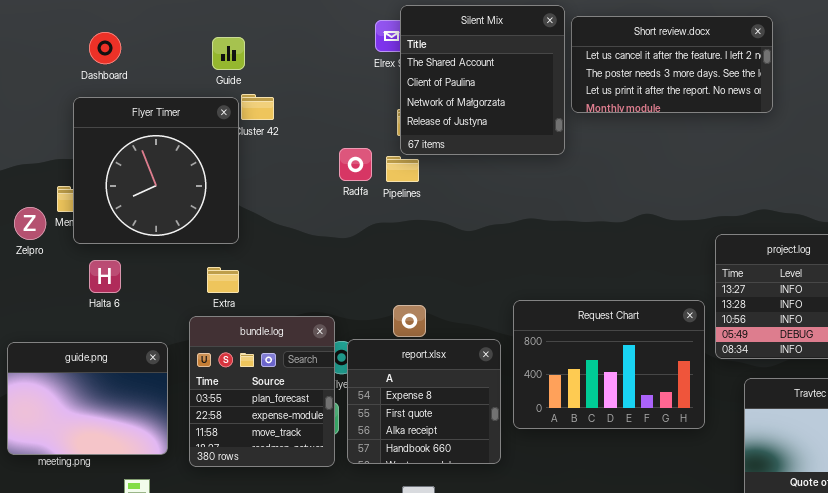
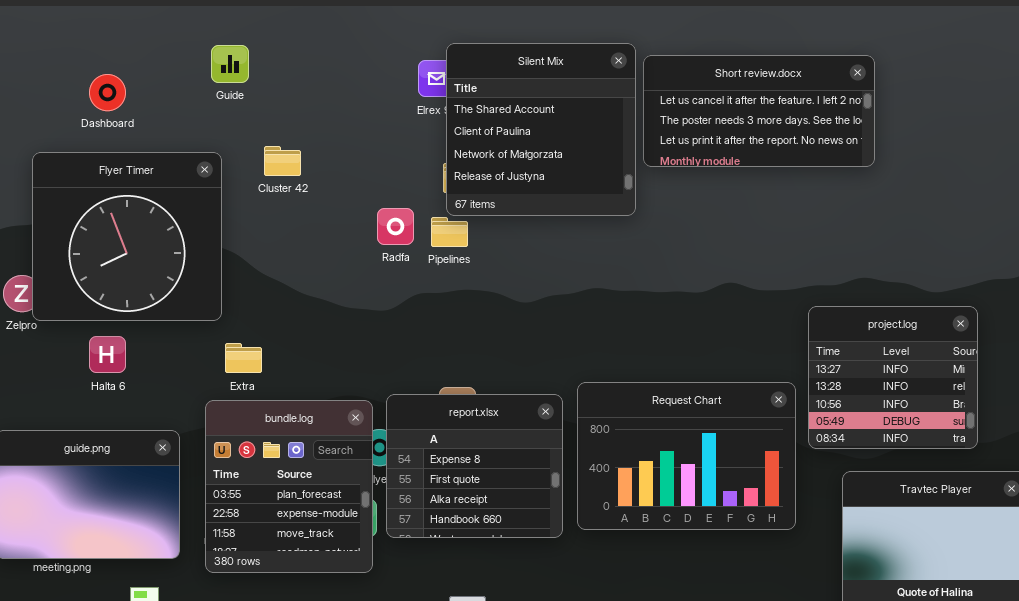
Guide: [212,37,245,70] -> [211,45,249,83], moved
Flyer Timer: [73,97,239,244] -> [32,152,222,321], moved
report.xlsx: [347,339,501,464] -> [386,394,563,538], moved

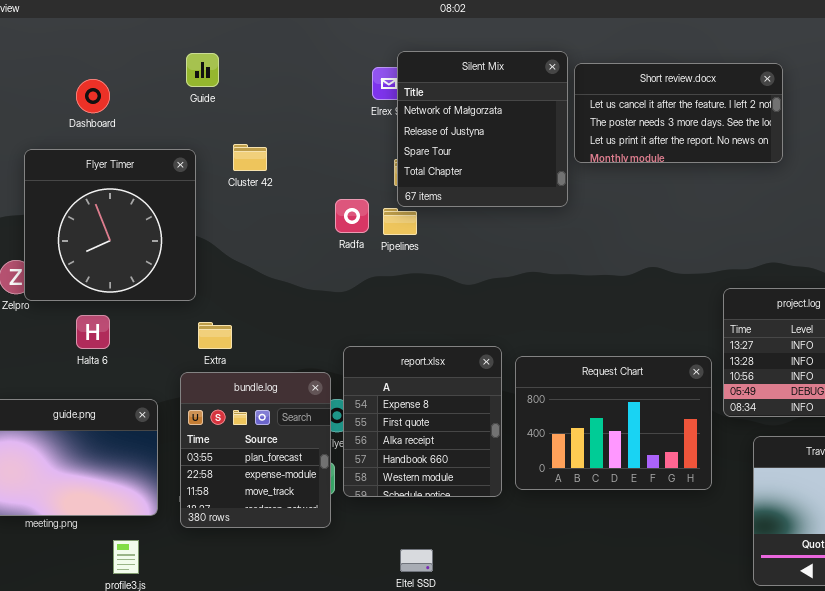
Silent Mix: [446,43,636,216] -> [397,51,568,207], scrolled down 2 rows
report.xlsx: [386,394,563,538] -> [343,346,502,497], resized

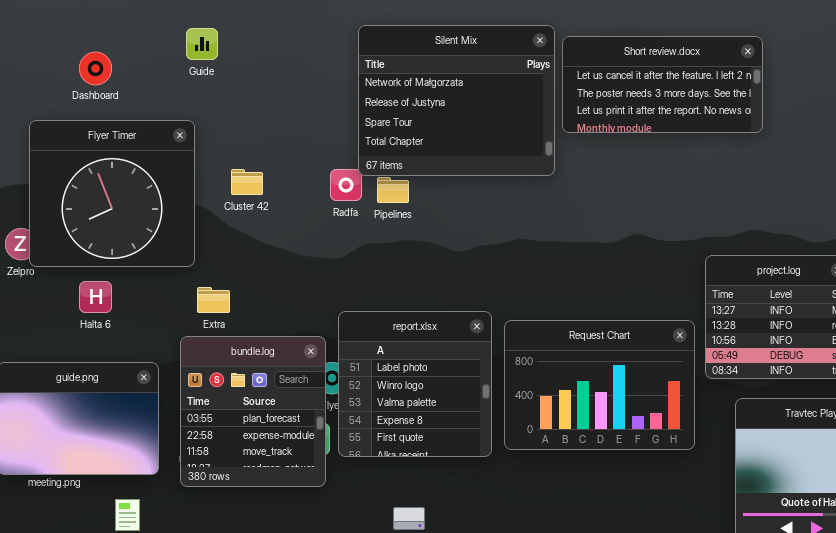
Silent Mix: [397,51,568,207] -> [358,25,555,176], resized
Cluster 42: [233,144,267,171] -> [231,169,263,195], moved
report.xlsx: [343,346,502,497] -> [338,311,492,457], scrolled up 3 rows

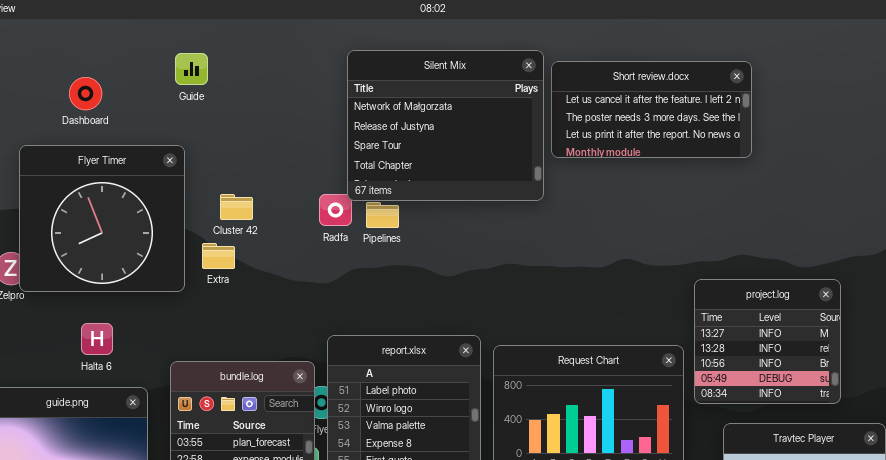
Halta 6: [79,281,112,313] -> [81,323,113,355], moved
Extra: [197,287,230,313] -> [202,243,235,269], moved

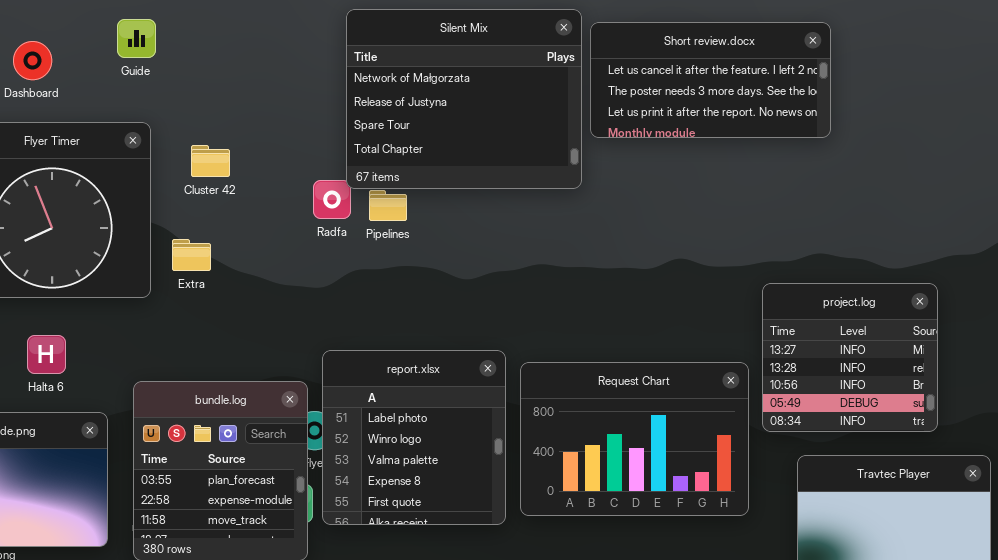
Guide: [175,53,208,85] -> [117,19,156,58], moved
Cluster 42: [220,194,253,220] -> [191,145,230,177], moved

